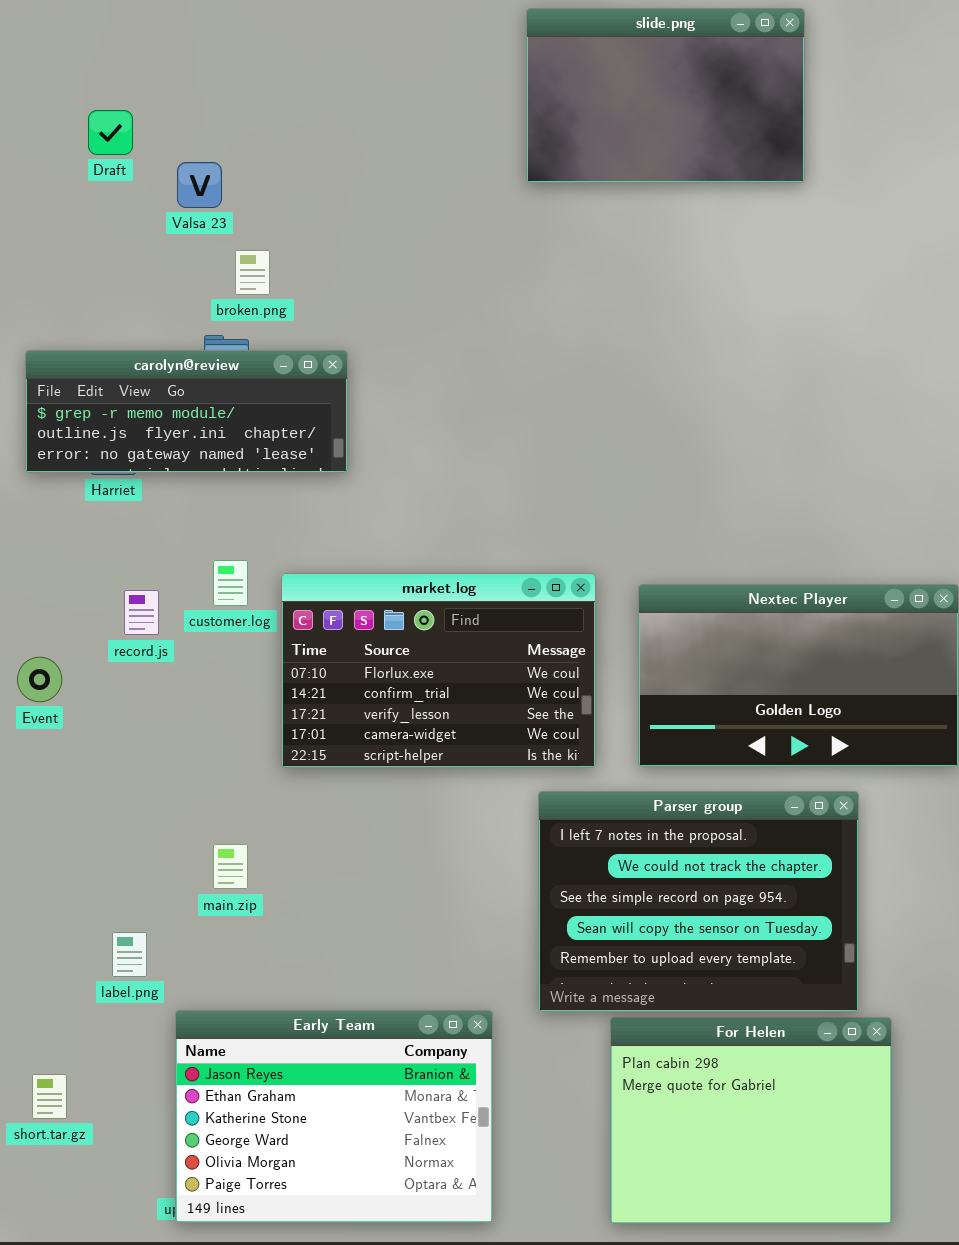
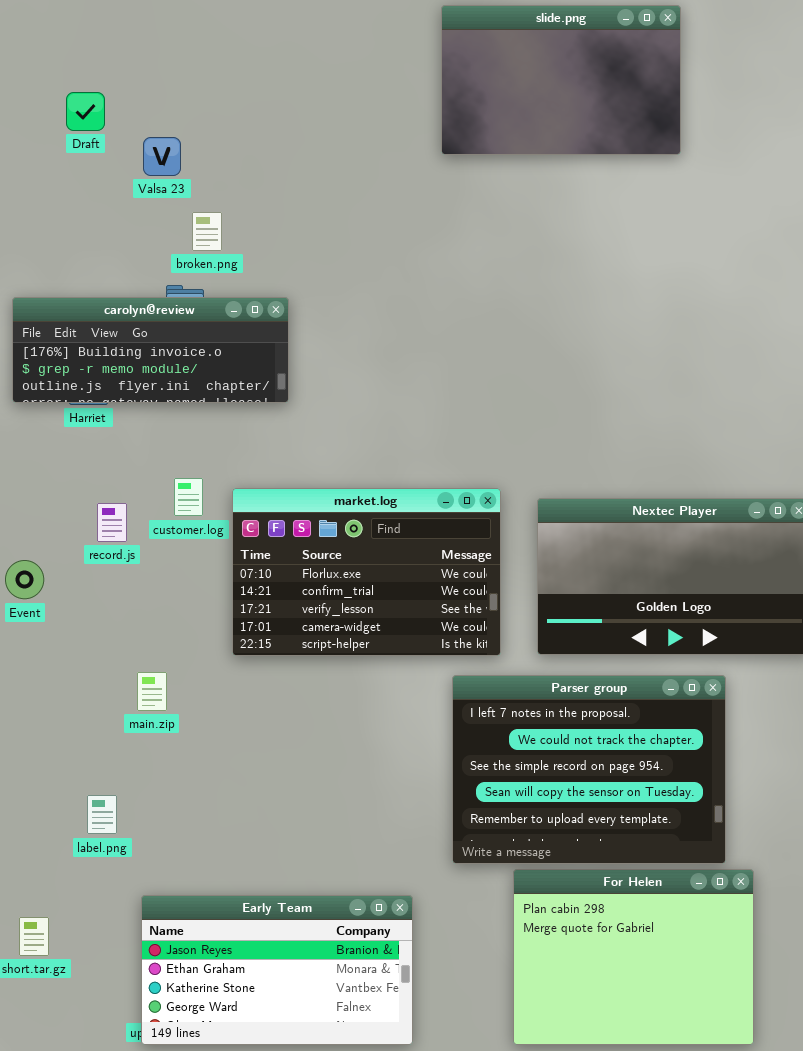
carolyn@review: [25,350,348,473] -> [12,297,289,403], scrolled up 1 row
main.zip: [213,844,248,889] -> [137,672,167,711], moved
Early Team: [175,1010,493,1223] -> [141,895,413,1045], resized

